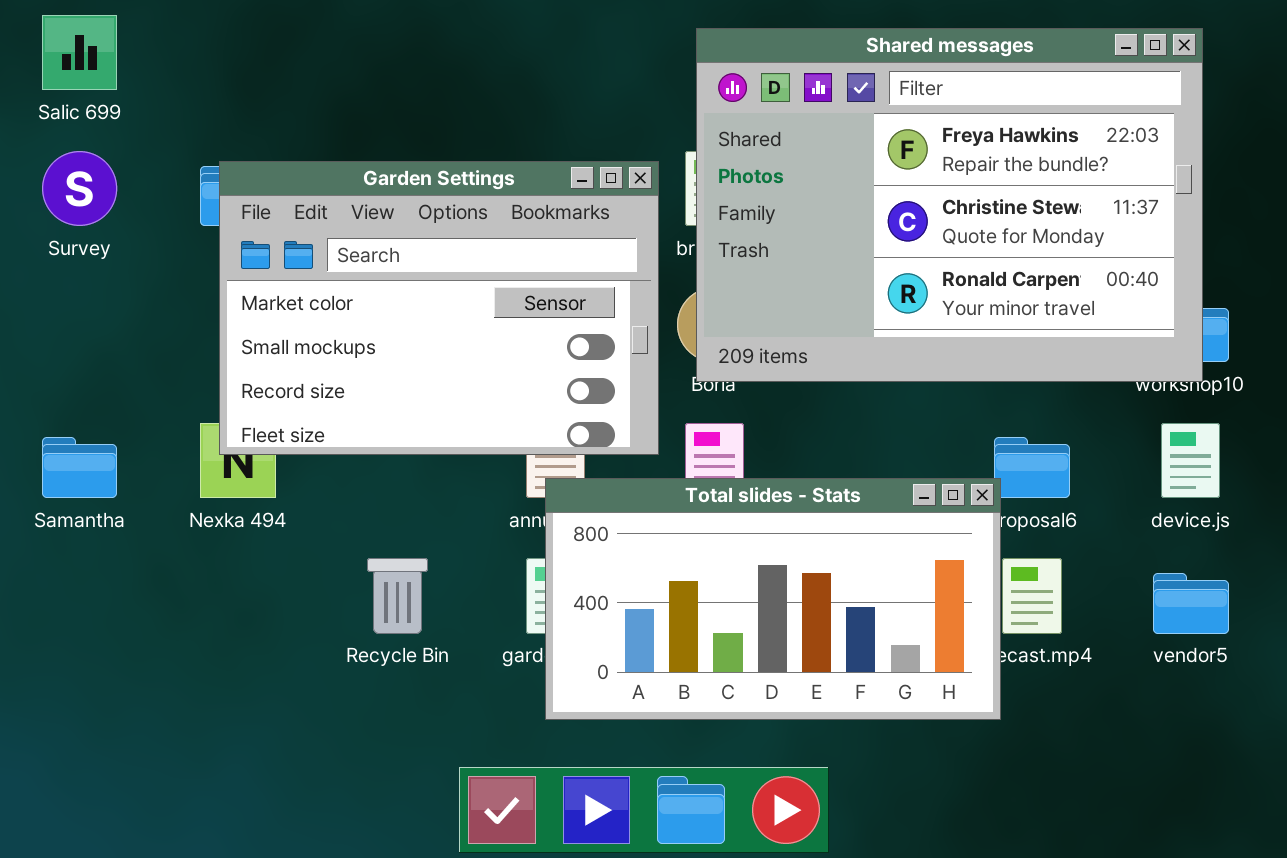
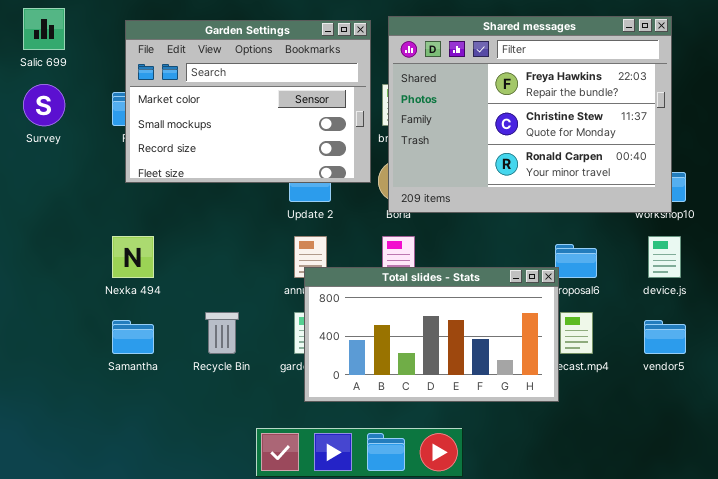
Garden Settings: [219,161,659,455] -> [125,20,371,183], moved
Samantha: [42,437,117,498] -> [112,320,154,354], moved

